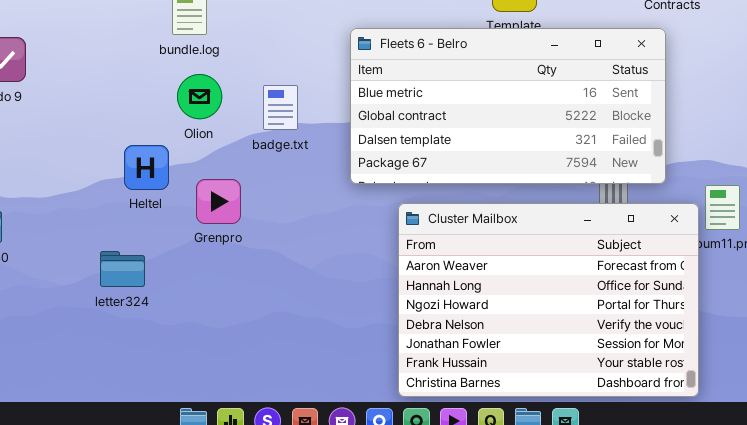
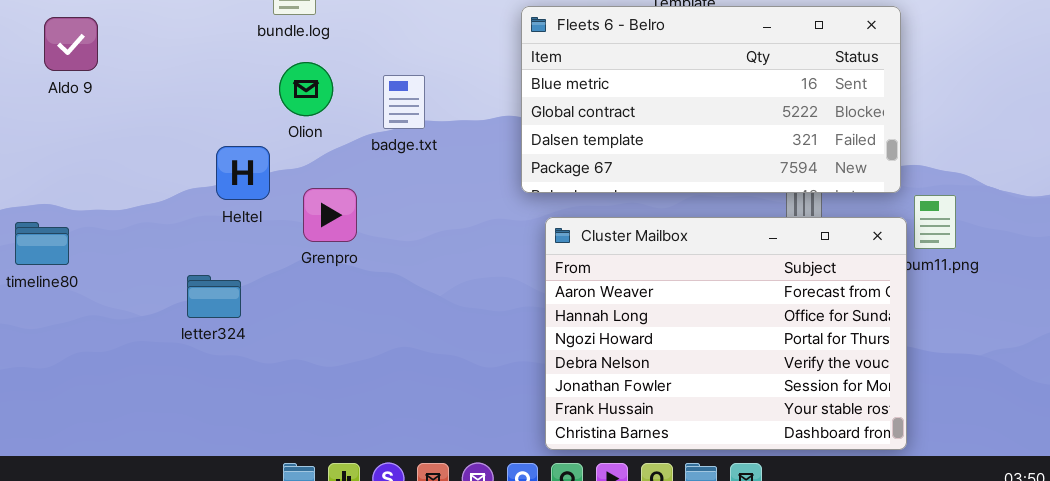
Fleets 6 - Belro: [350,28,666,184] -> [521,6,901,193], moved

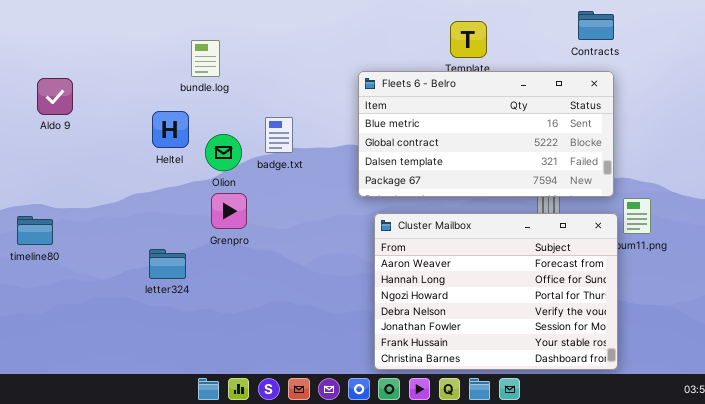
Olion: [279,62,333,116] -> [205,134,242,171], moved
Heltel: [216,146,270,200] -> [152,111,189,148], moved
letter324: [187,275,241,318] -> [149,249,186,279], moved

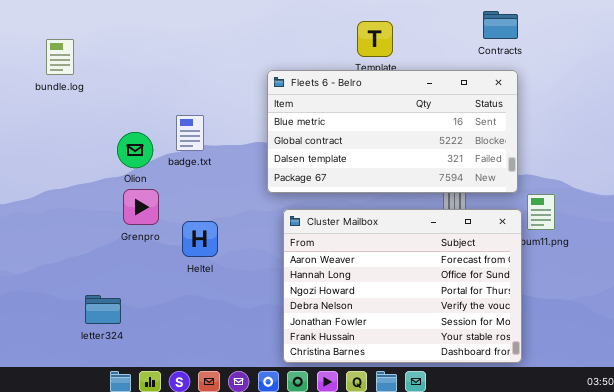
bundle.log: [191,40,220,77] -> [46,39,74,75], moved
Heltel: [152,111,189,148] -> [182,221,218,257], moved
letter324: [149,249,186,279] -> [85,295,121,324], moved

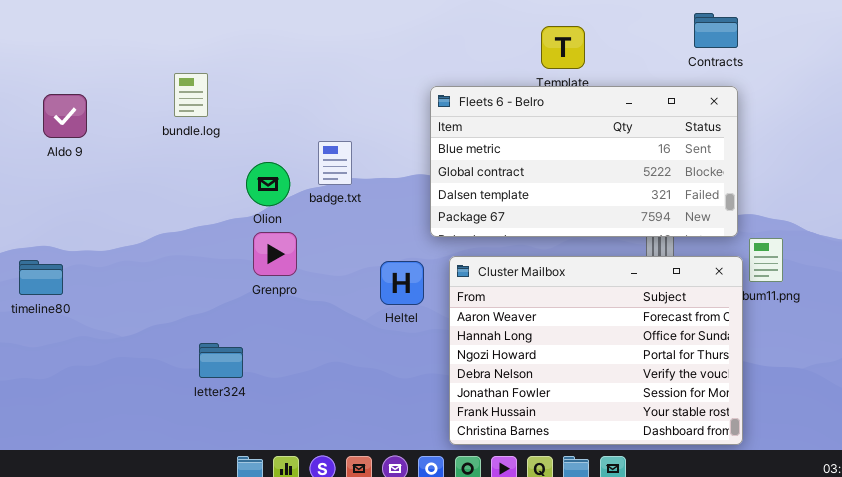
bundle.log: [46,39,74,75] -> [174,73,208,117], moved
Heltel: [182,221,218,257] -> [380,261,424,305], moved
letter324: [85,295,121,324] -> [199,343,243,378], moved

